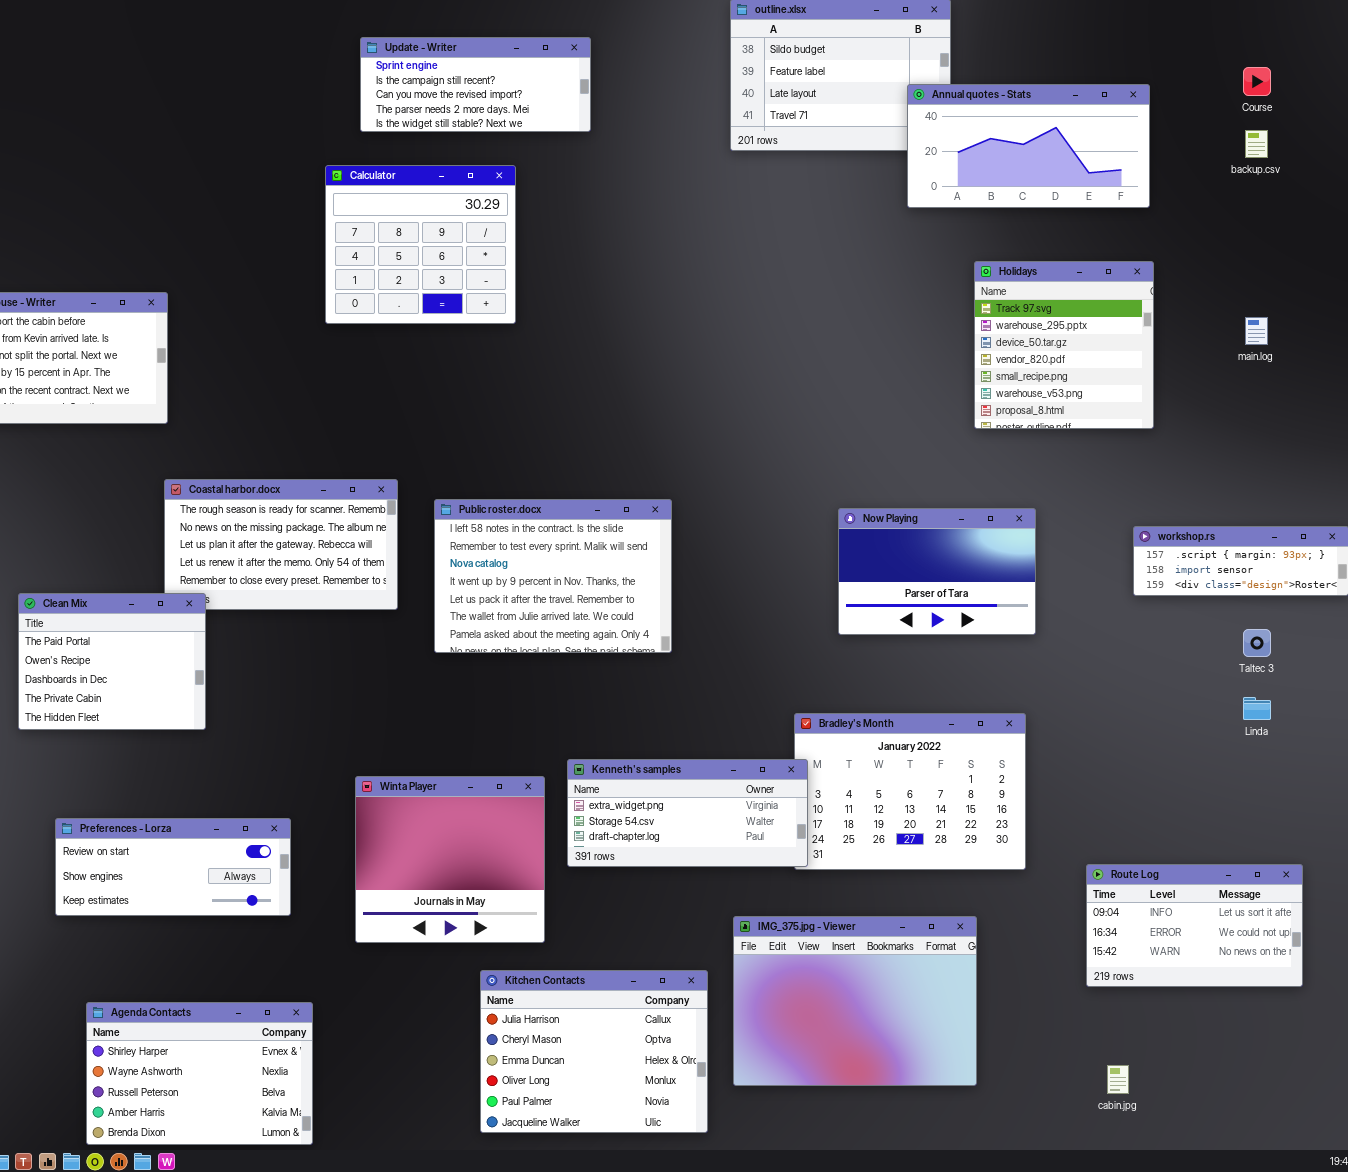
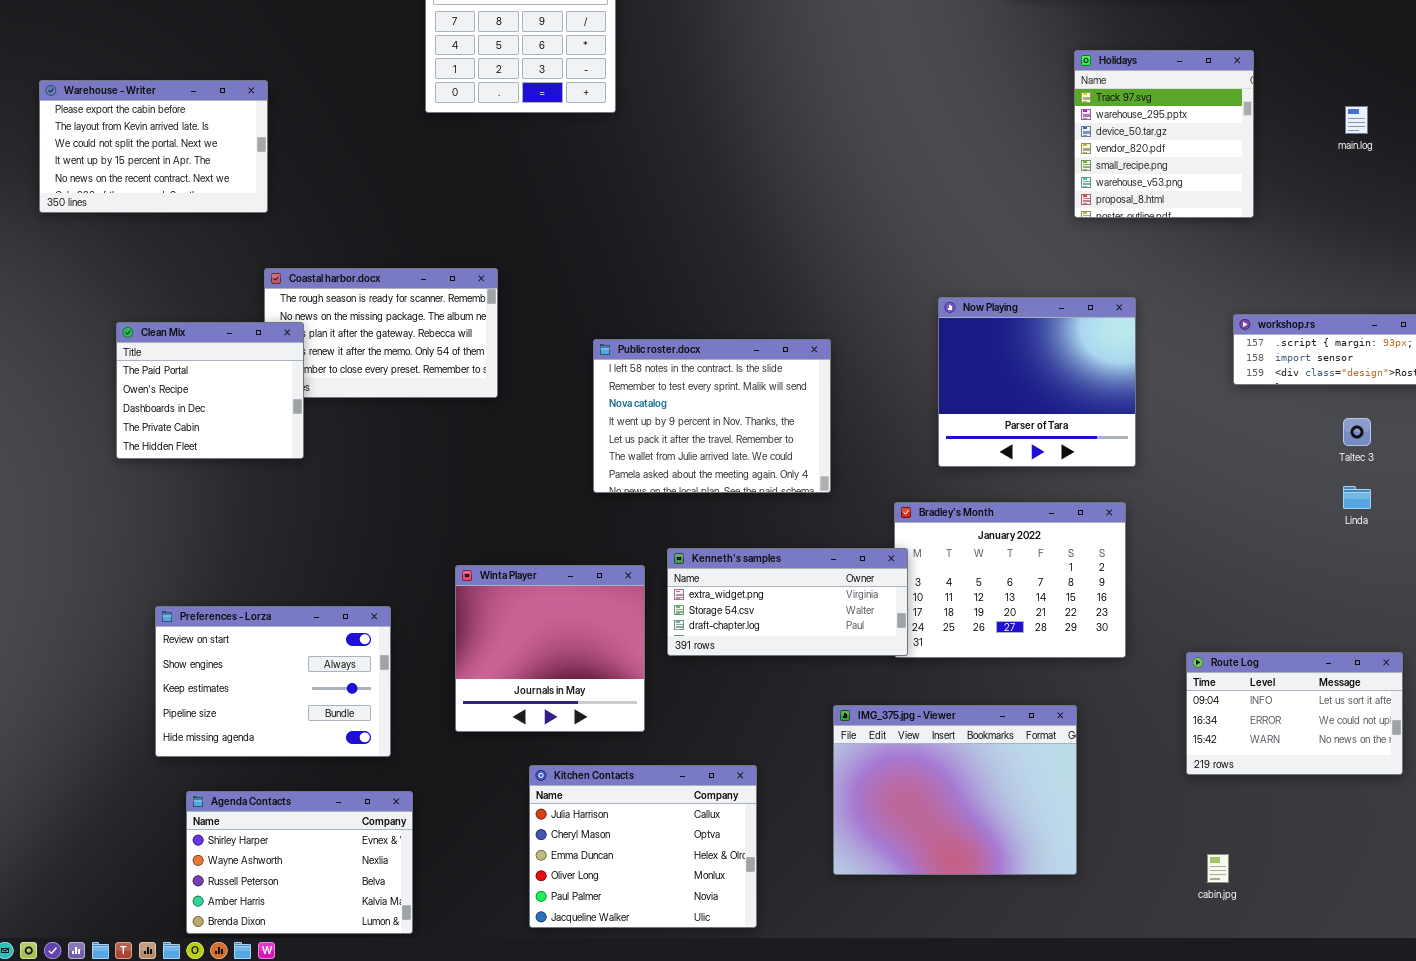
Public roster.docx: [434,499,672,653] -> [593,339,831,493], moved
Now Playing: [838,508,1036,635] -> [938,297,1136,467], resized
Clean Mix: [18,593,206,730] -> [116,322,304,459], moved
Preferences - Lorza: [55,818,291,916] -> [155,606,391,757], resized
Kitchen Contacts: [480,970,708,1133] -> [529,765,757,928], moved

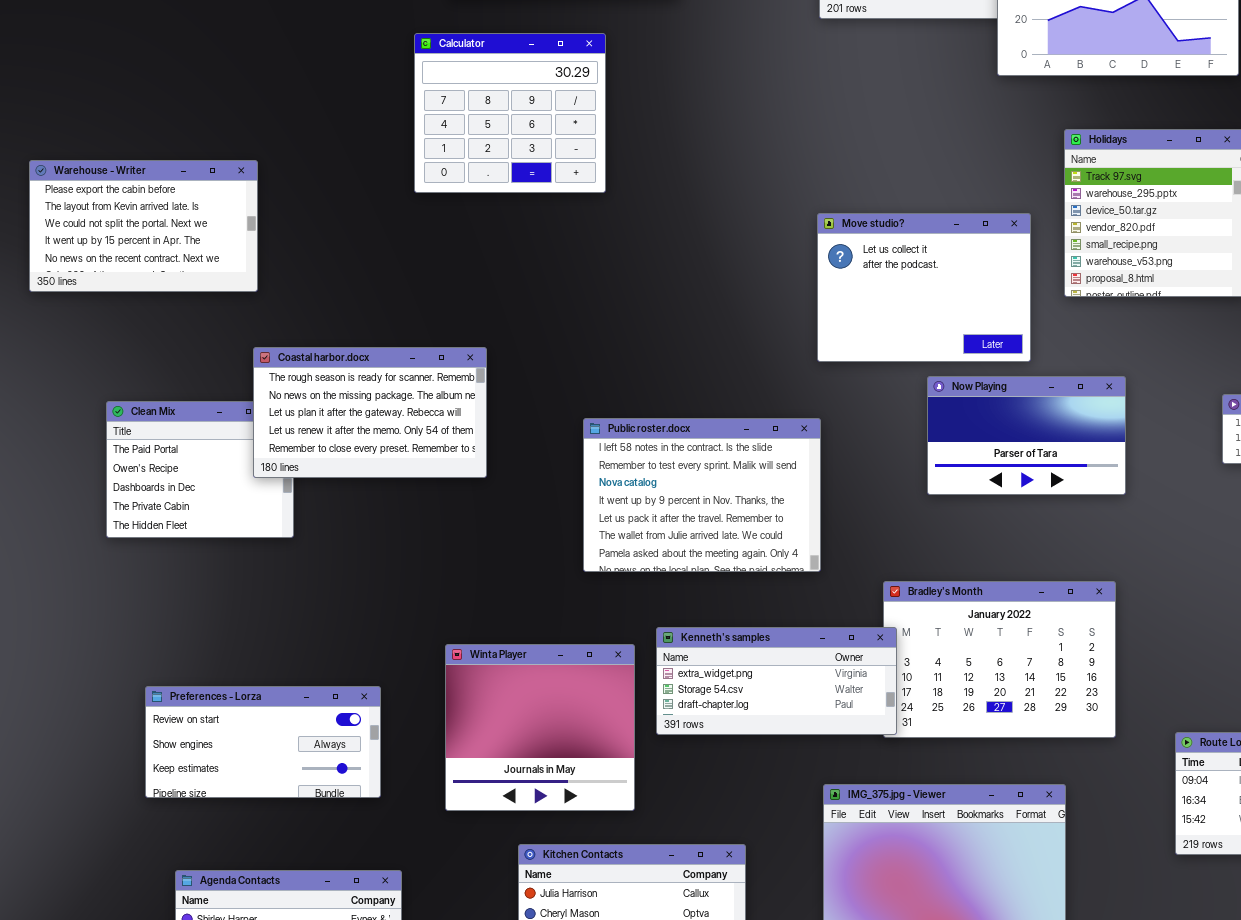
Move studio?: none -> [817,213,1031,362], opened
Coastal harbor.docx: [264,268,498,398] -> [253,347,487,478], raised
Now Playing: [938,297,1136,467] -> [927,376,1126,495], resized
Preferences - Lorza: [155,606,391,757] -> [145,686,381,798], resized

